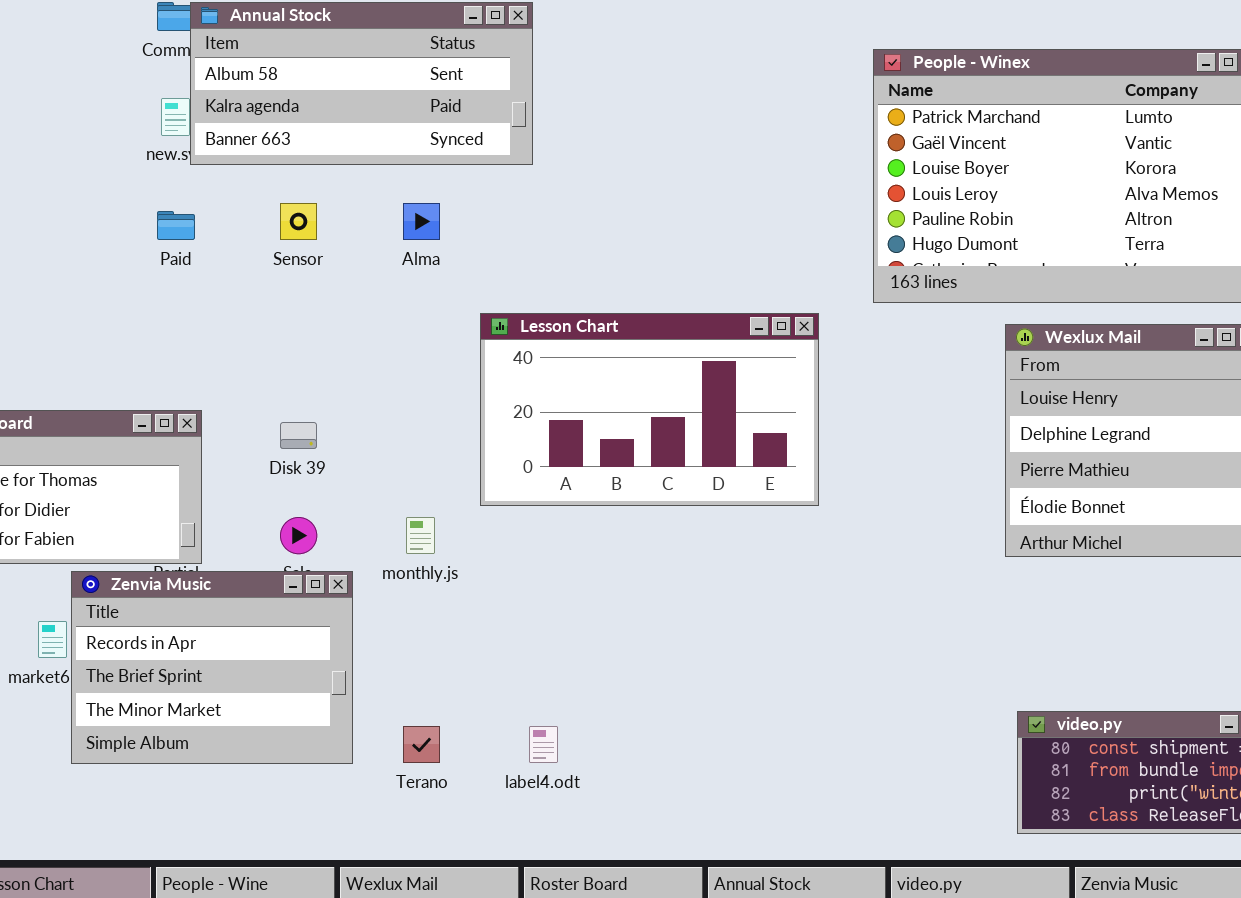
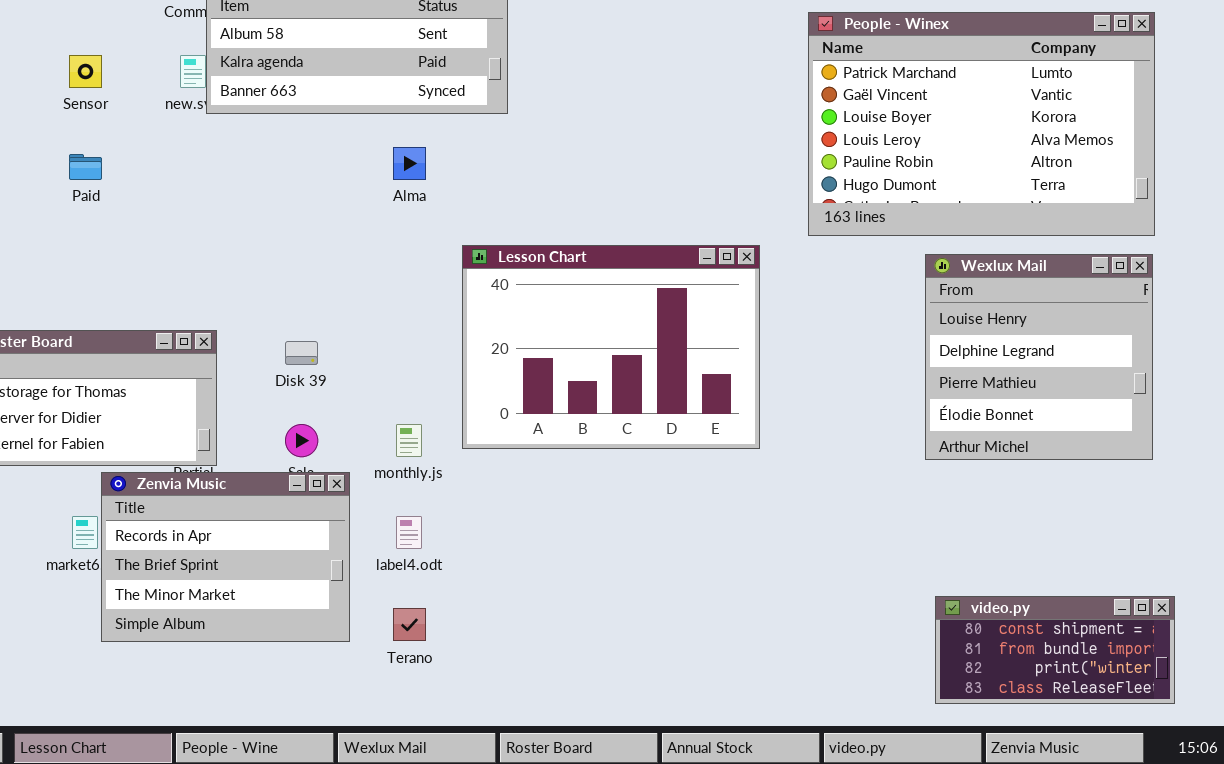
Sensor: [280,203,317,240] -> [69,55,102,88], moved
Paid: [157,211,195,240] -> [69,154,102,180], moved
Lesson Chart: [480,313,819,506] -> [462,245,760,449], resized
label4.odt: [529,726,558,763] -> [396,516,422,549], moved

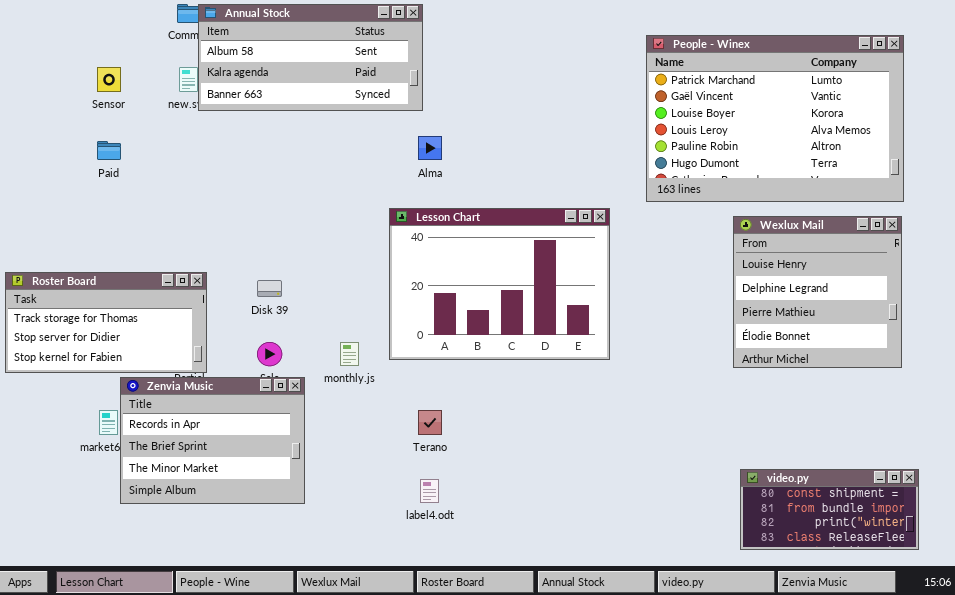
Alma: [393,147,426,180] -> [418,136,442,160], moved
label4.odt: [396,516,422,549] -> [420,479,439,503], moved
Terano: [393,608,426,641] -> [418,410,442,435], moved

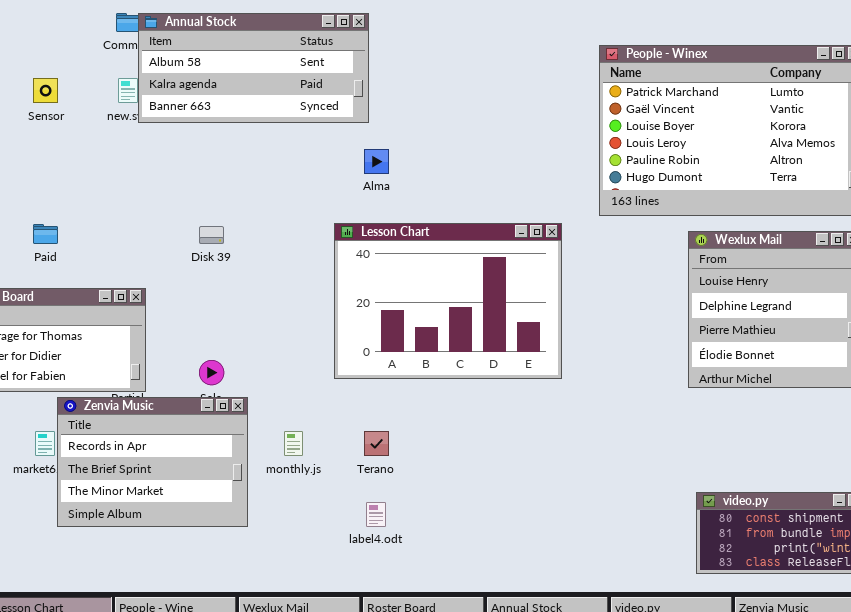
Paid: [97,141,121,160] -> [33,224,58,244], moved
Disk 39: [257,280,282,297] -> [199,226,224,244], moved
monthly.js: [340,342,359,366] -> [284,431,303,456], moved

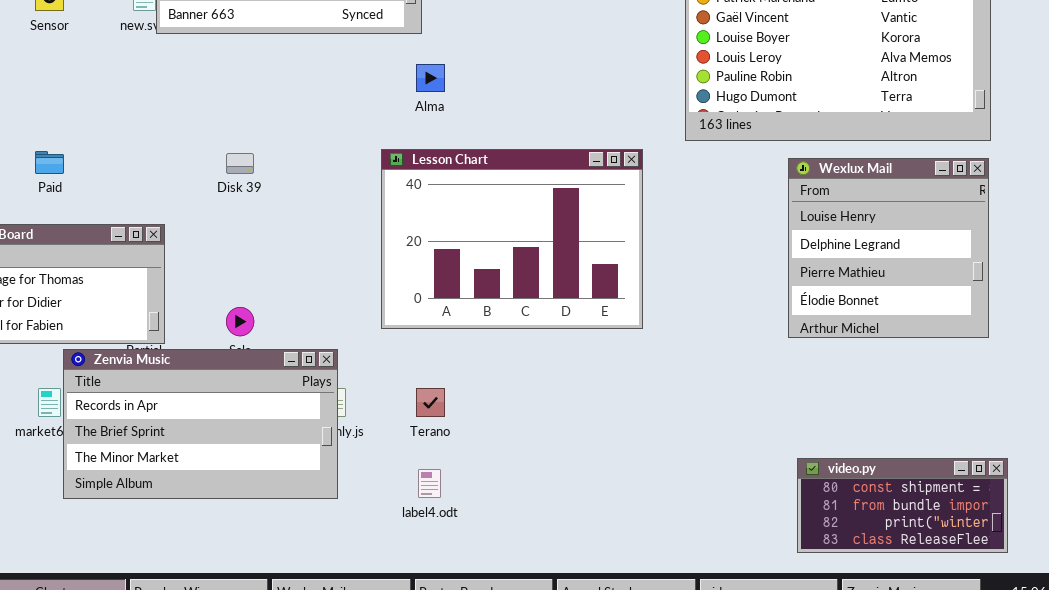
Zenvia Music: [57,397,248,527] -> [63,349,338,499], resized

